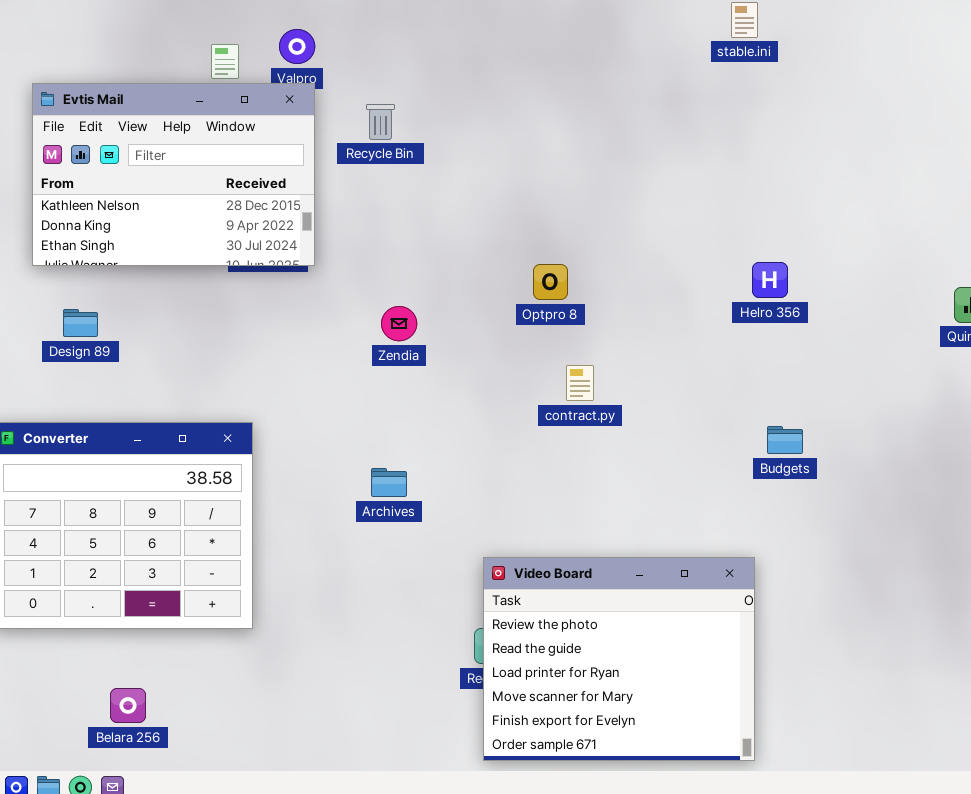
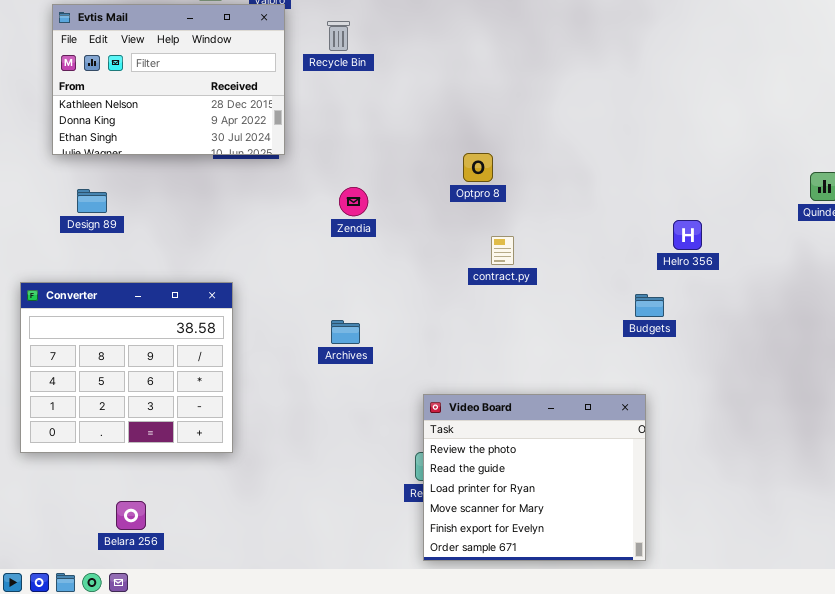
Helro 356: [752,262,788,298] -> [673,220,702,250], moved
Budgets: [767,426,803,454] -> [635,294,664,317], moved

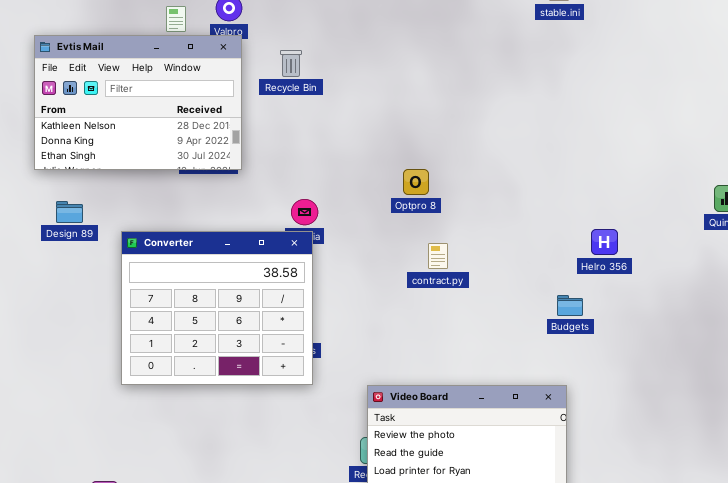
Converter: [20,282,233,453] -> [121,231,313,385], moved

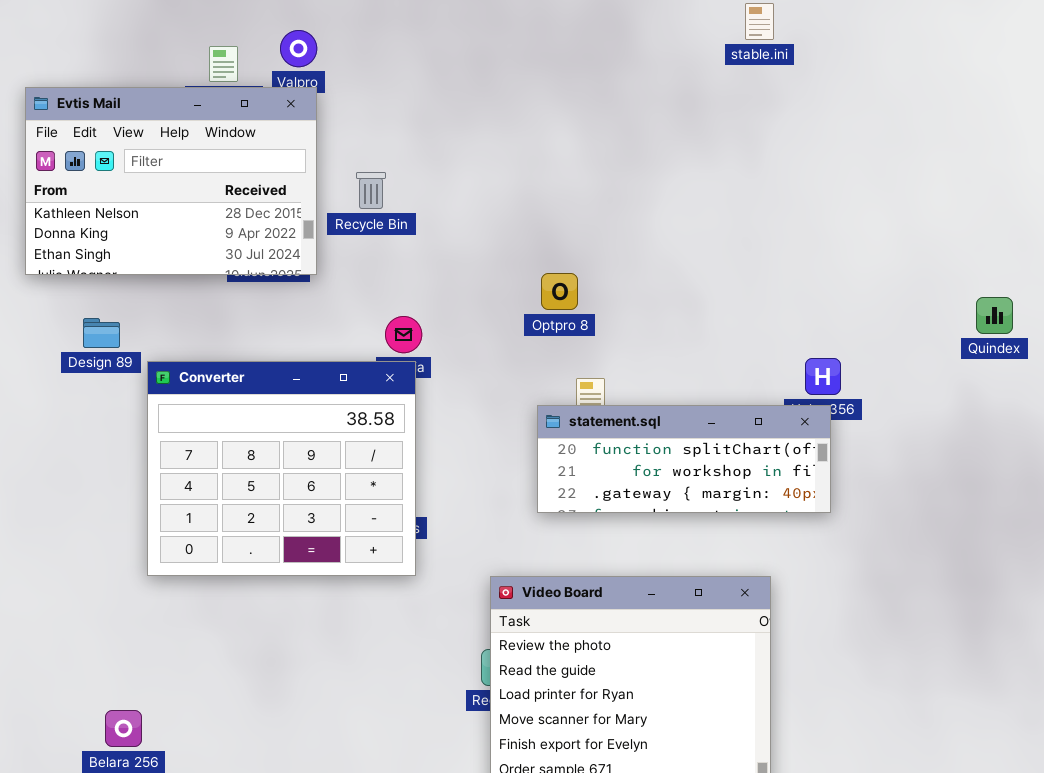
Recycle Bin: [280,50,302,77] -> [356,172,386,209], moved
Design 89: [56,201,83,223] -> [83,318,120,348], moved
statement.sql: none -> [537,405,831,513], opened

